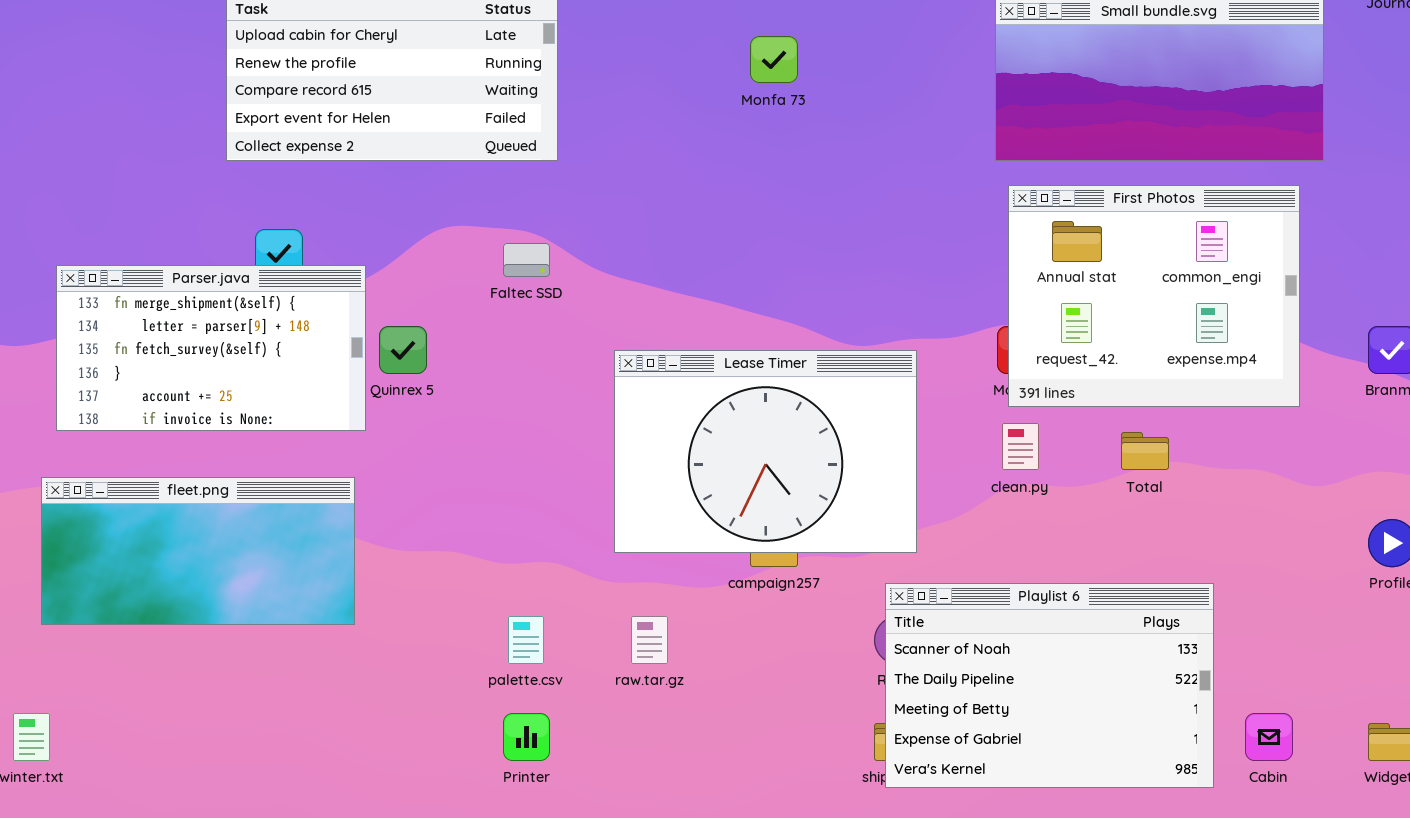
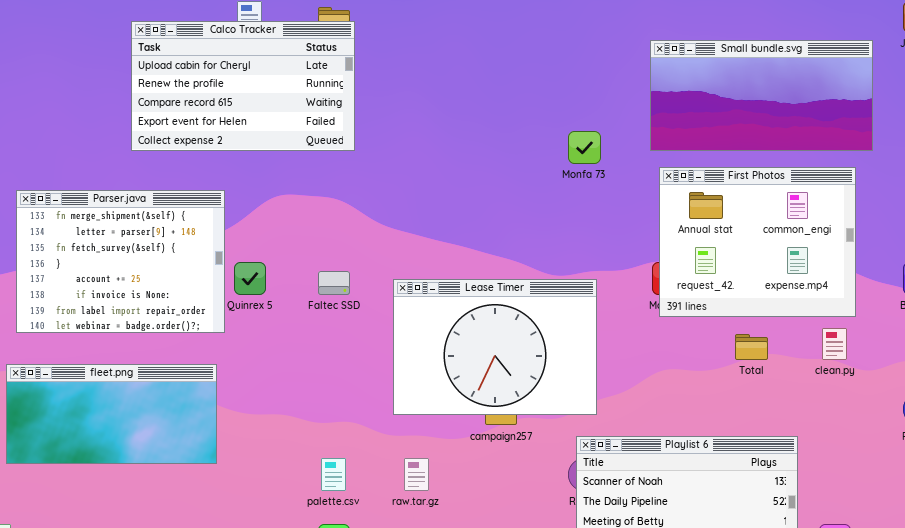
Monfa 73: [750,36,798,83] -> [568,131,601,164], moved
Faltec SSD: [503,243,550,277] -> [318,271,350,295], moved
Parser.java: [56,265,366,431] -> [16,190,225,333], resized
clean.py: [1002,423,1039,470] -> [822,328,847,360], moved

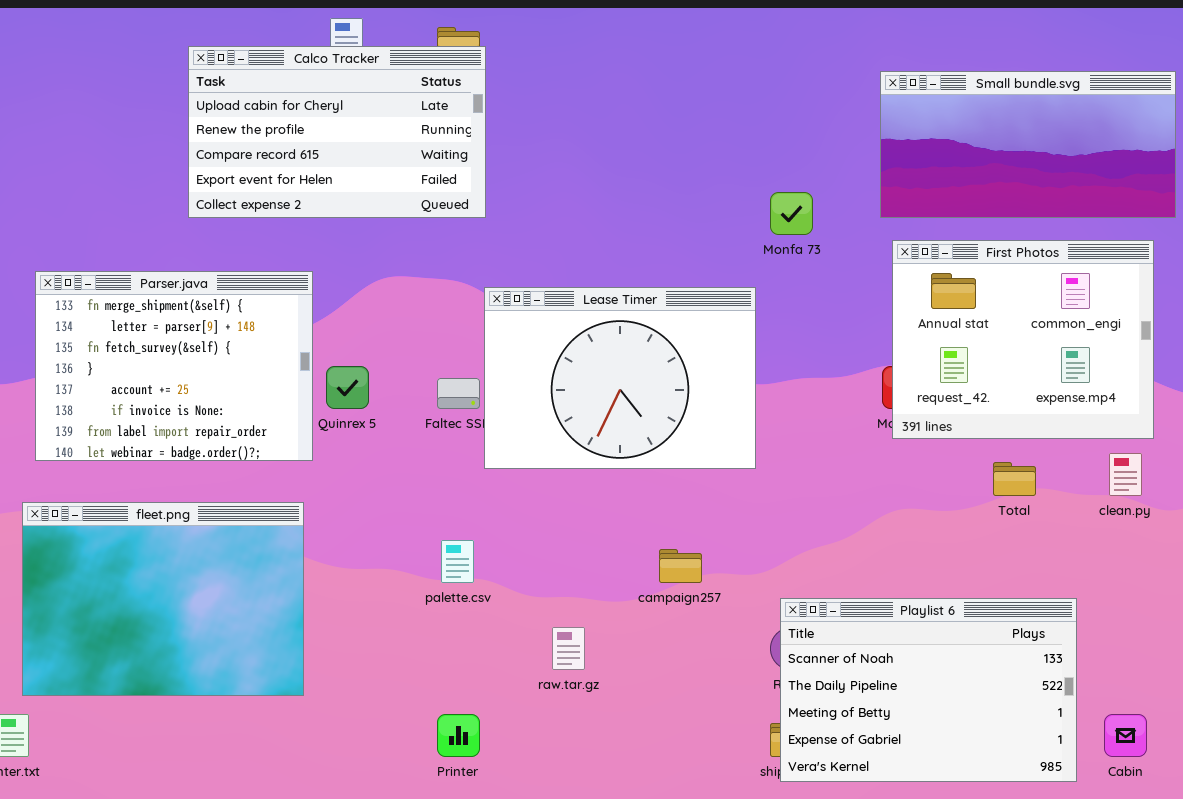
Lease Timer: [393,279,597,415] -> [484,287,756,469], moved
fleet.png: [6,364,217,464] -> [22,502,304,696], resized
palette.csv: [321,458,346,491] -> [441,540,474,583], moved

